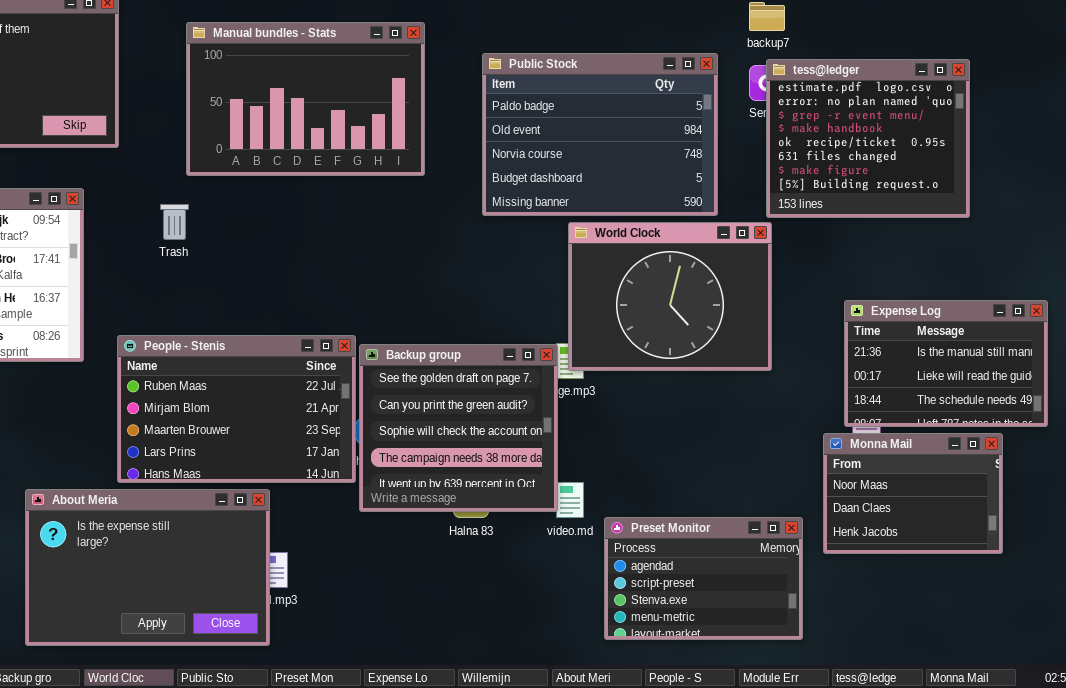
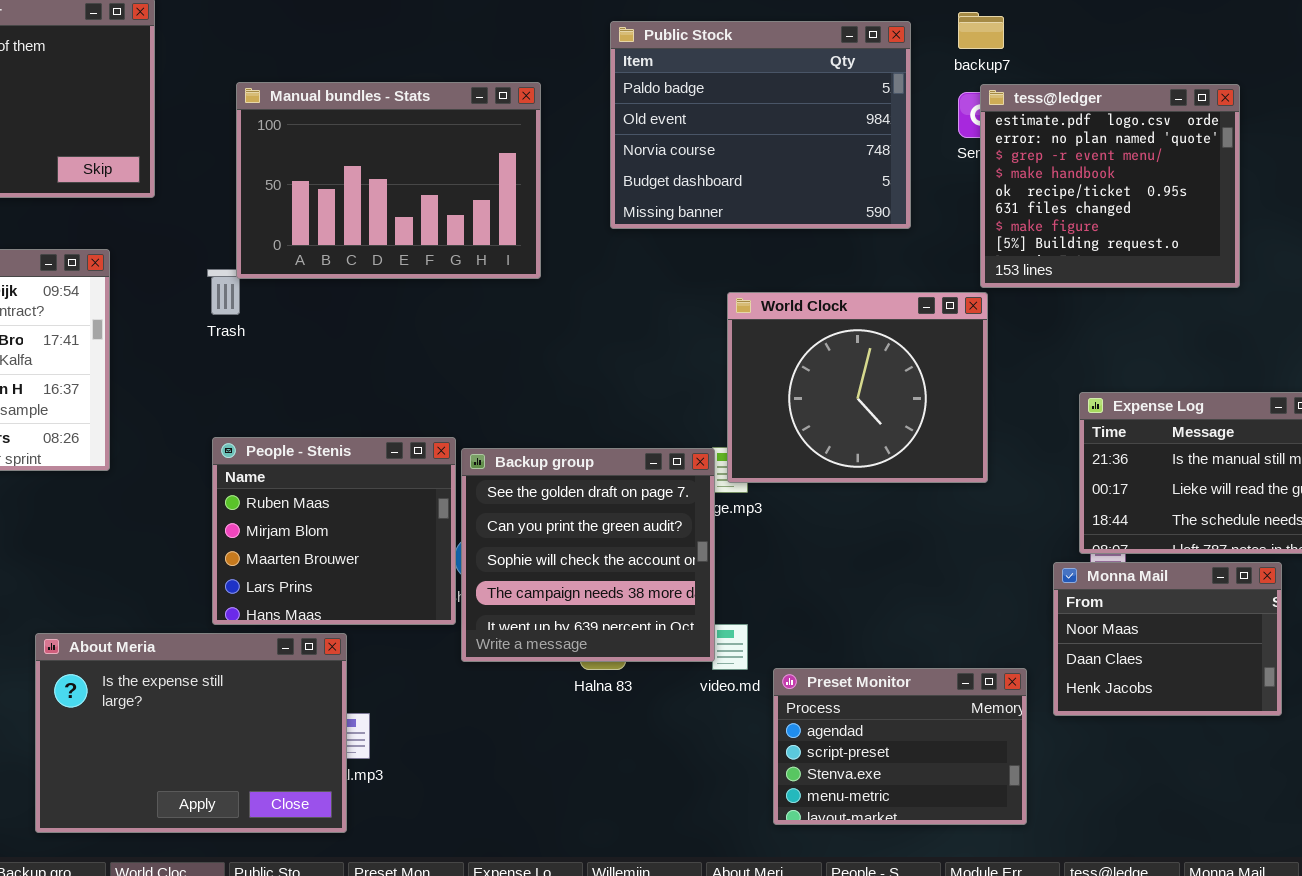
Manual bundles - Stats: [186,22,425,176] -> [236,82,541,279], moved
Public Stock: [482,53,718,216] -> [610,21,911,229], moved
People - Stenis: [117,335,356,483] -> [212,437,456,625], resized

